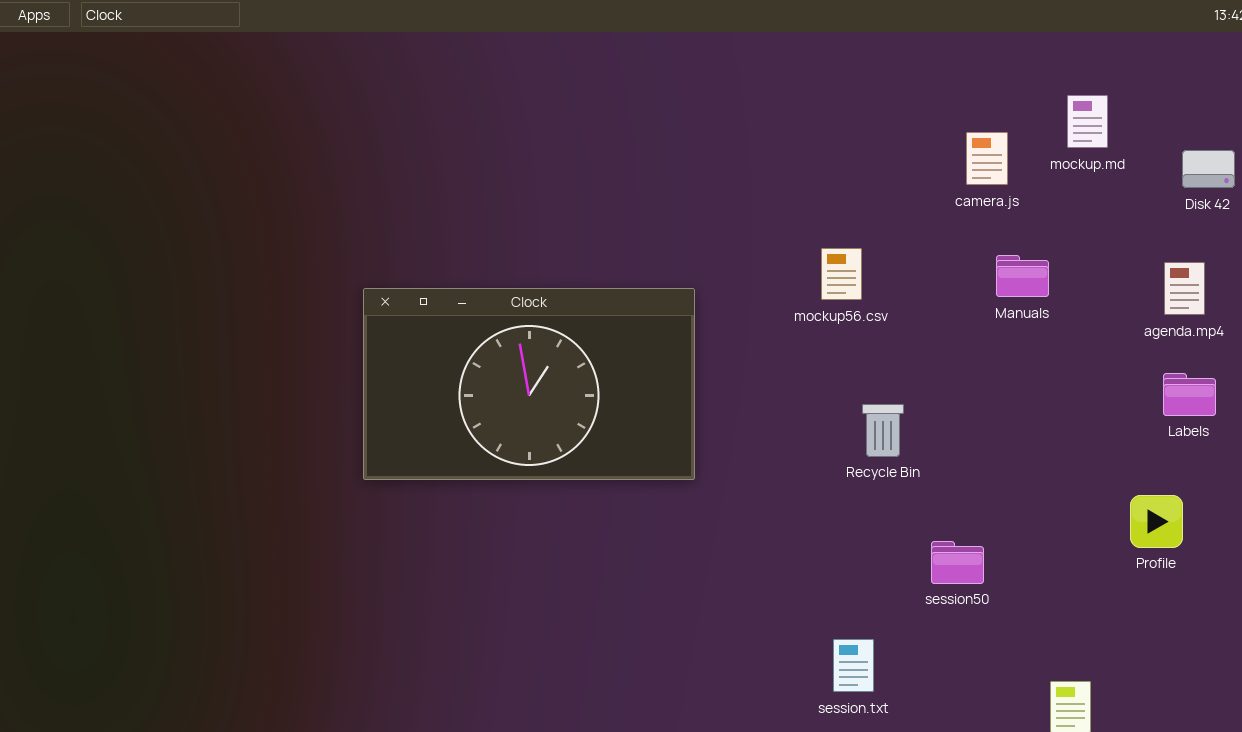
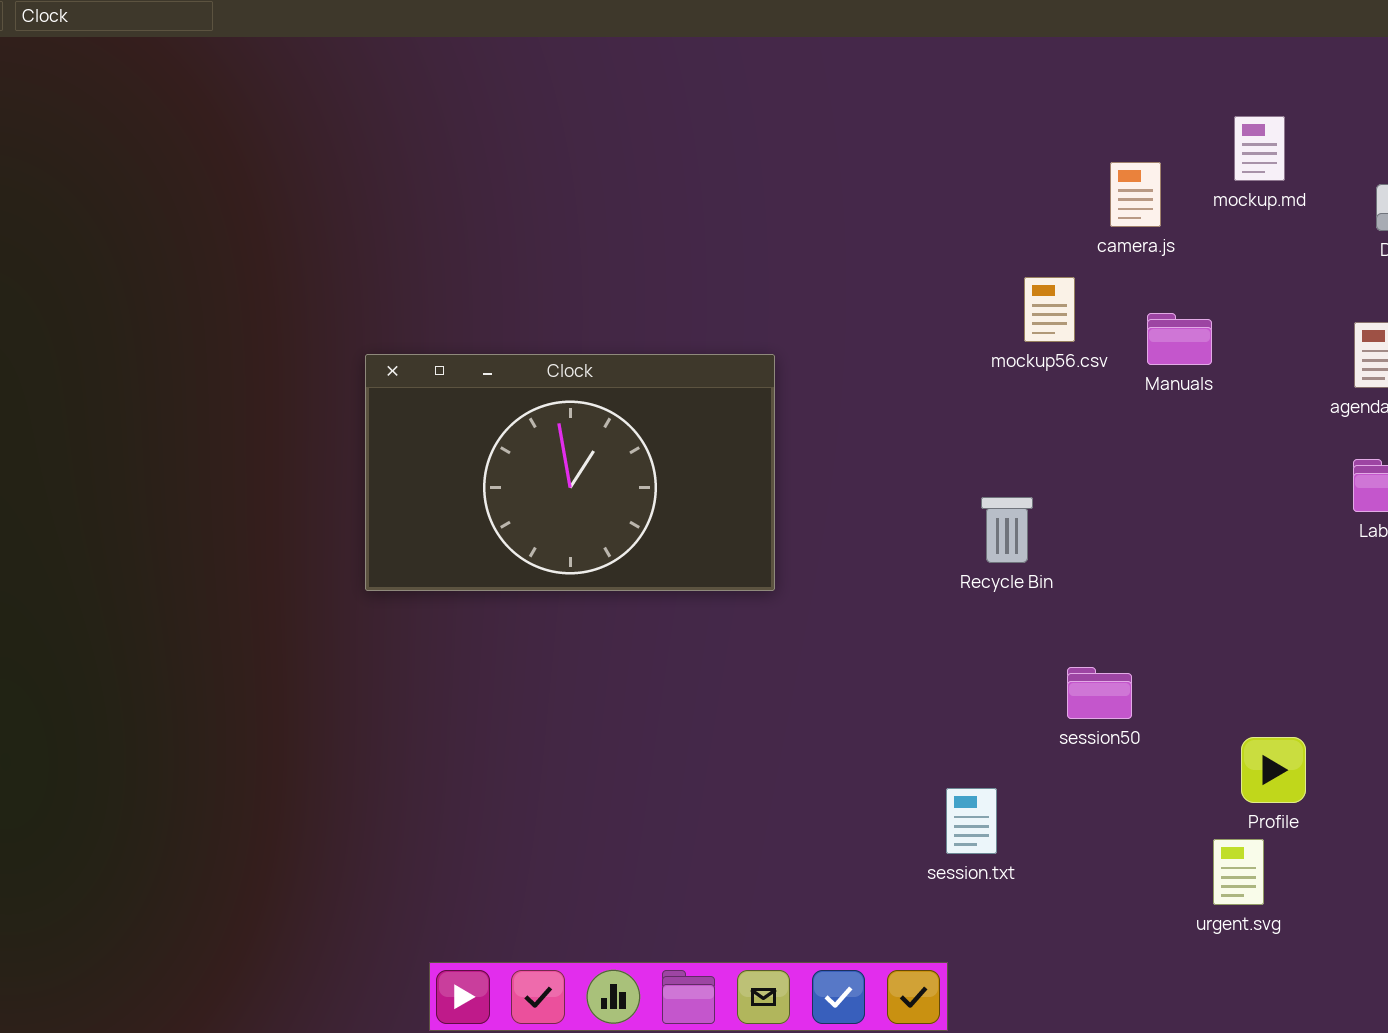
mockup56.csv: [821,248,862,300] -> [1024,277,1075,342], moved
Profile: [1130,495,1183,548] -> [1241,737,1306,803], moved

